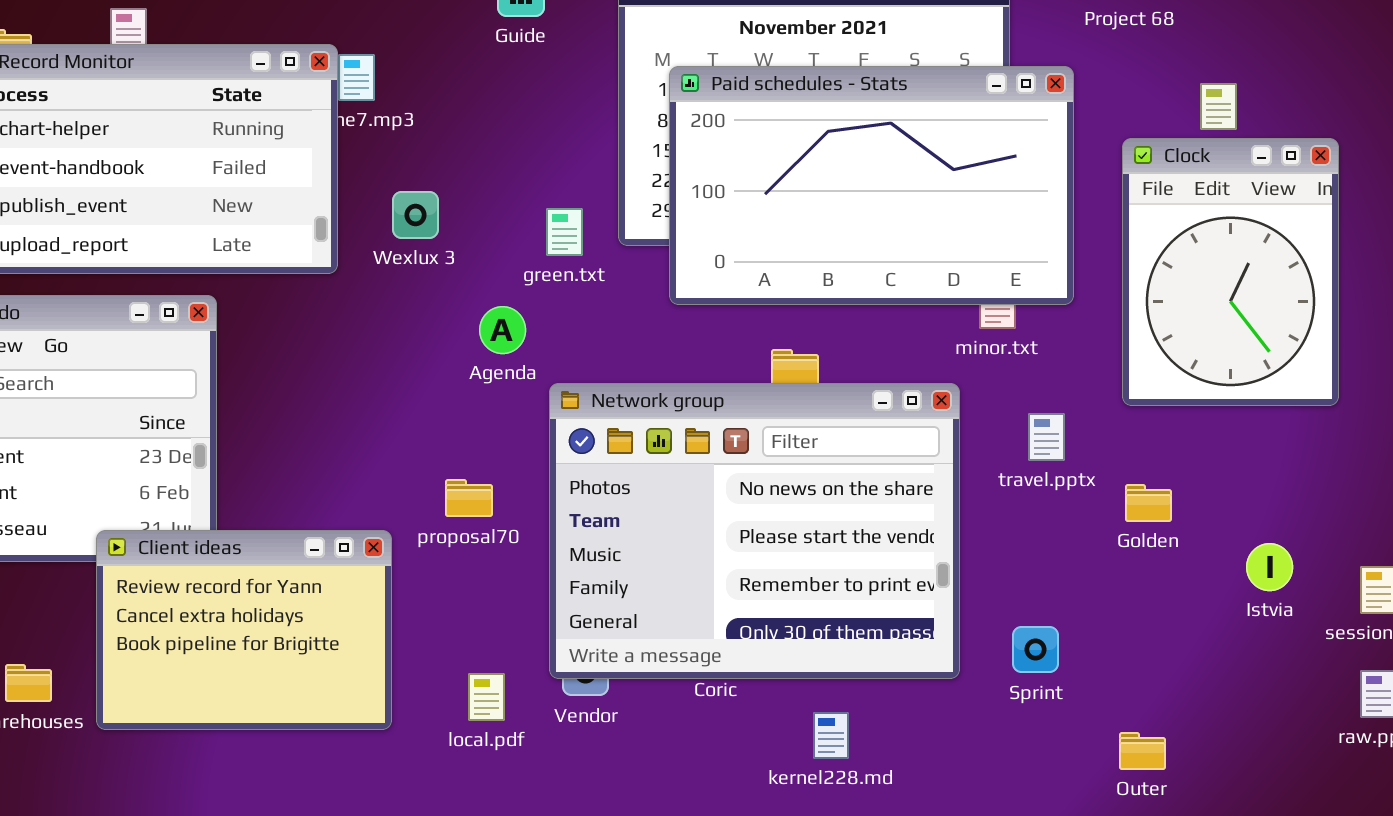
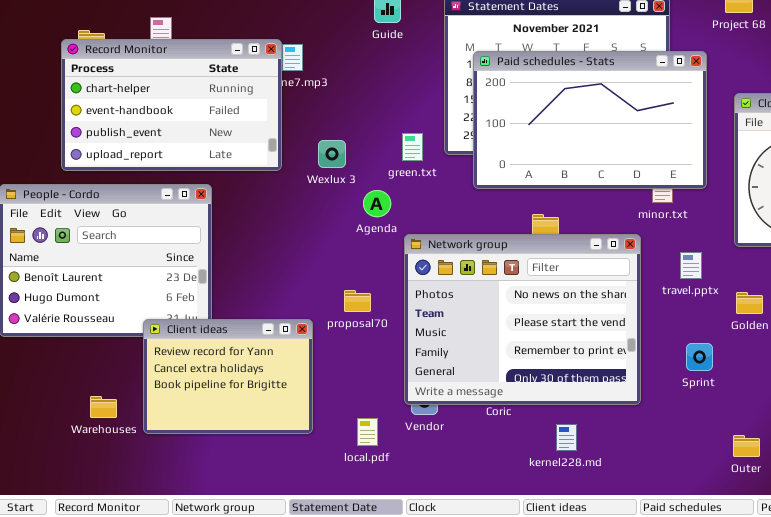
Wexlux 3: [392,191,439,239] -> [318,140,346,168], moved
Sprint: [1012,626,1059,673] -> [686,343,713,371], moved
local.pdf: [468,673,505,721] -> [357,418,378,446], moved

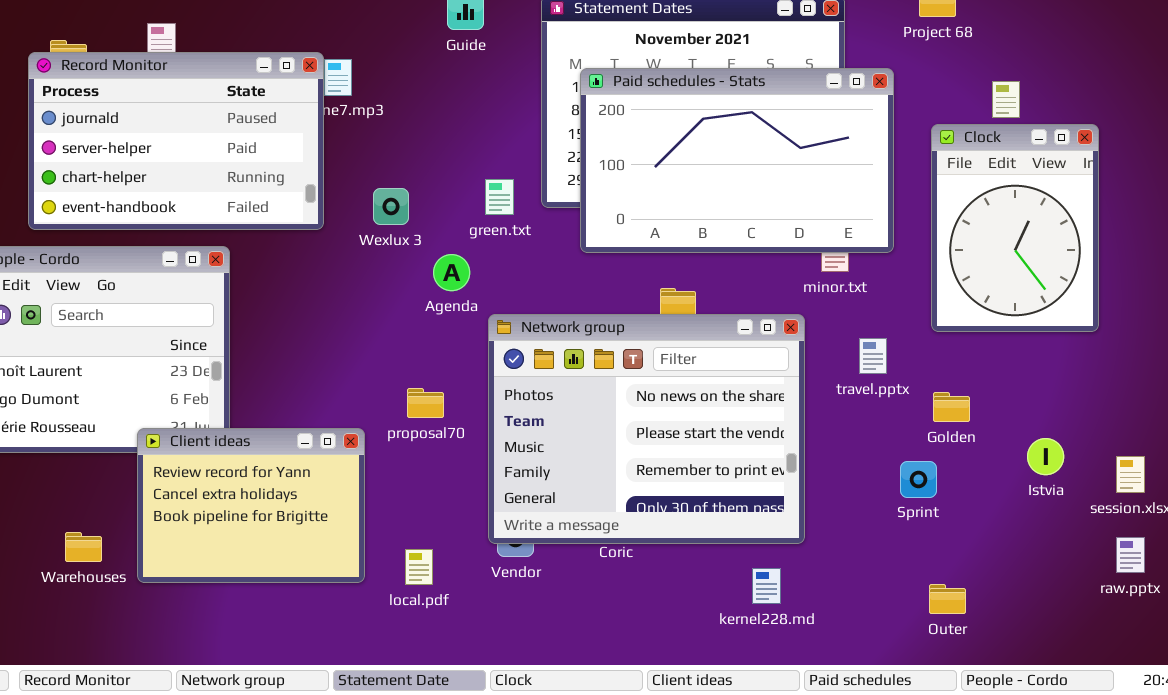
Record Monitor: [61,39,282,171] -> [28,52,324,230], scrolled up 2 rows
Sprint: [686,343,713,371] -> [900,461,937,498], moved
local.pdf: [357,418,378,446] -> [405,549,433,585], moved
kernel228.md: [556,424,577,451] -> [752,568,781,604], moved

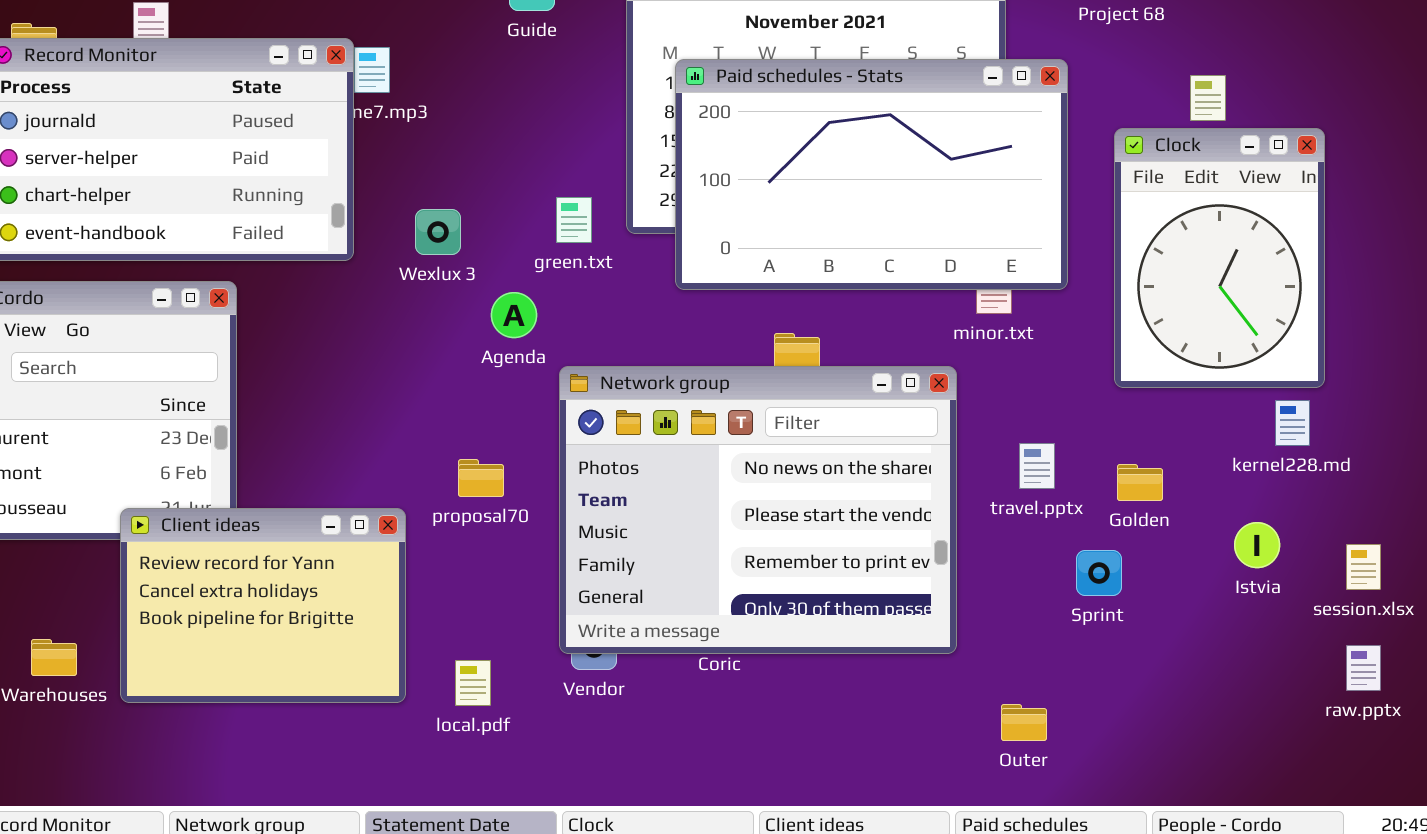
travel.pptx: [859,338,887,374] -> [1019,443,1055,489], moved
kernel228.md: [752,568,781,604] -> [1275,400,1310,446], moved
Outer: [929,584,966,614] -> [1001,704,1047,741], moved

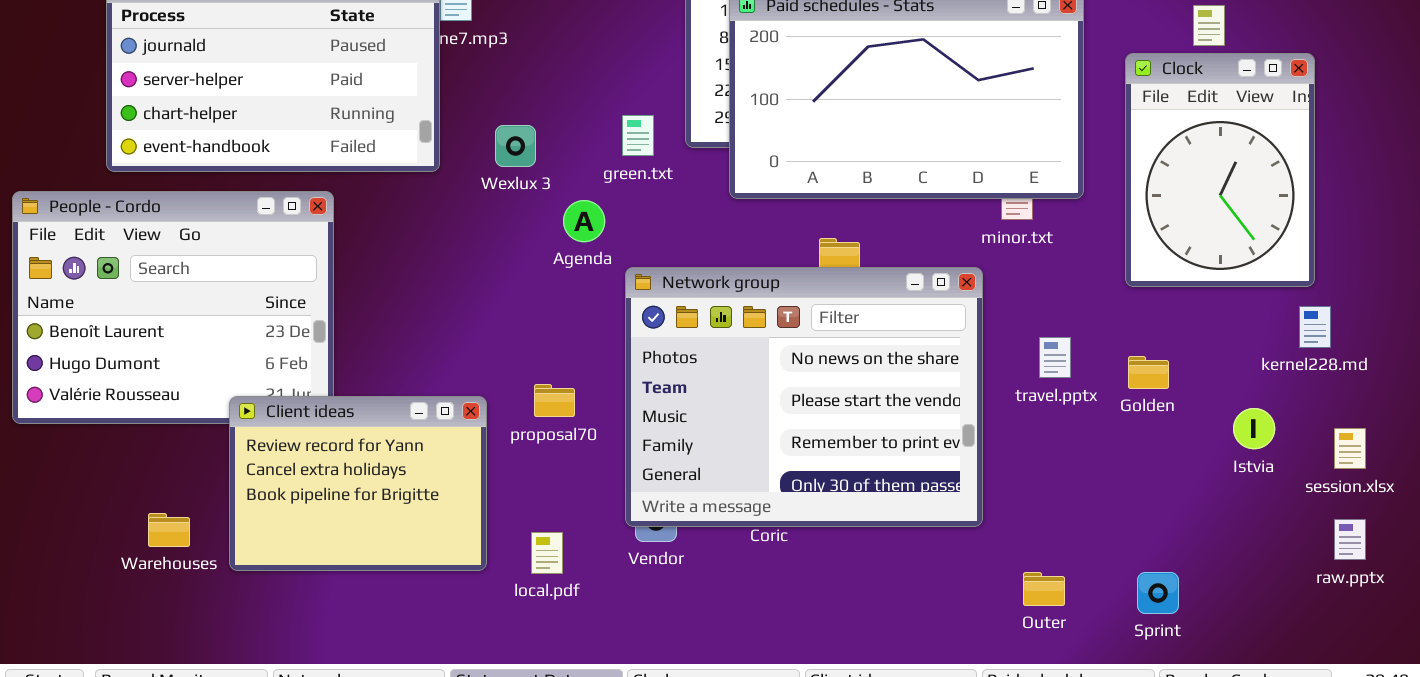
kernel228.md: [1275,400,1310,446] -> [1299,306,1331,348], moved
proposal70: [458,459,504,497] -> [534,384,575,417], moved
Sprint: [1076,550,1122,596] -> [1137,572,1179,614], moved

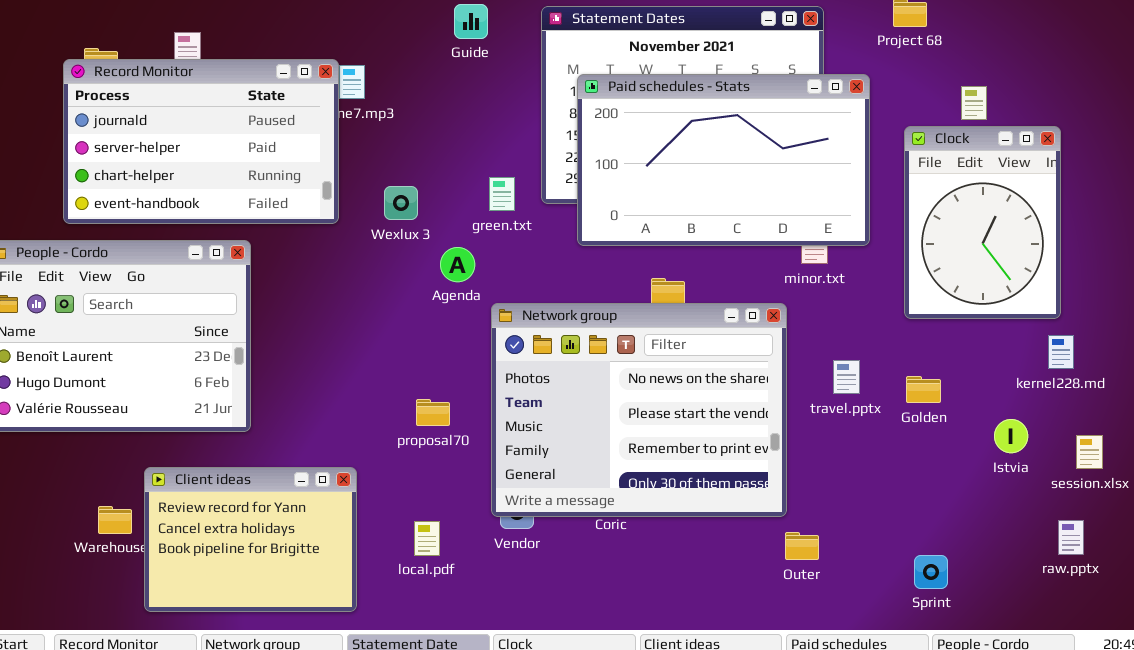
Client ideas: [229,396,487,571] -> [144,467,357,612], moved
raw.pptx: [1334,519,1366,560] -> [1058,520,1084,555], moved
Outer: [1023,572,1065,606] -> [785,532,819,560], moved

